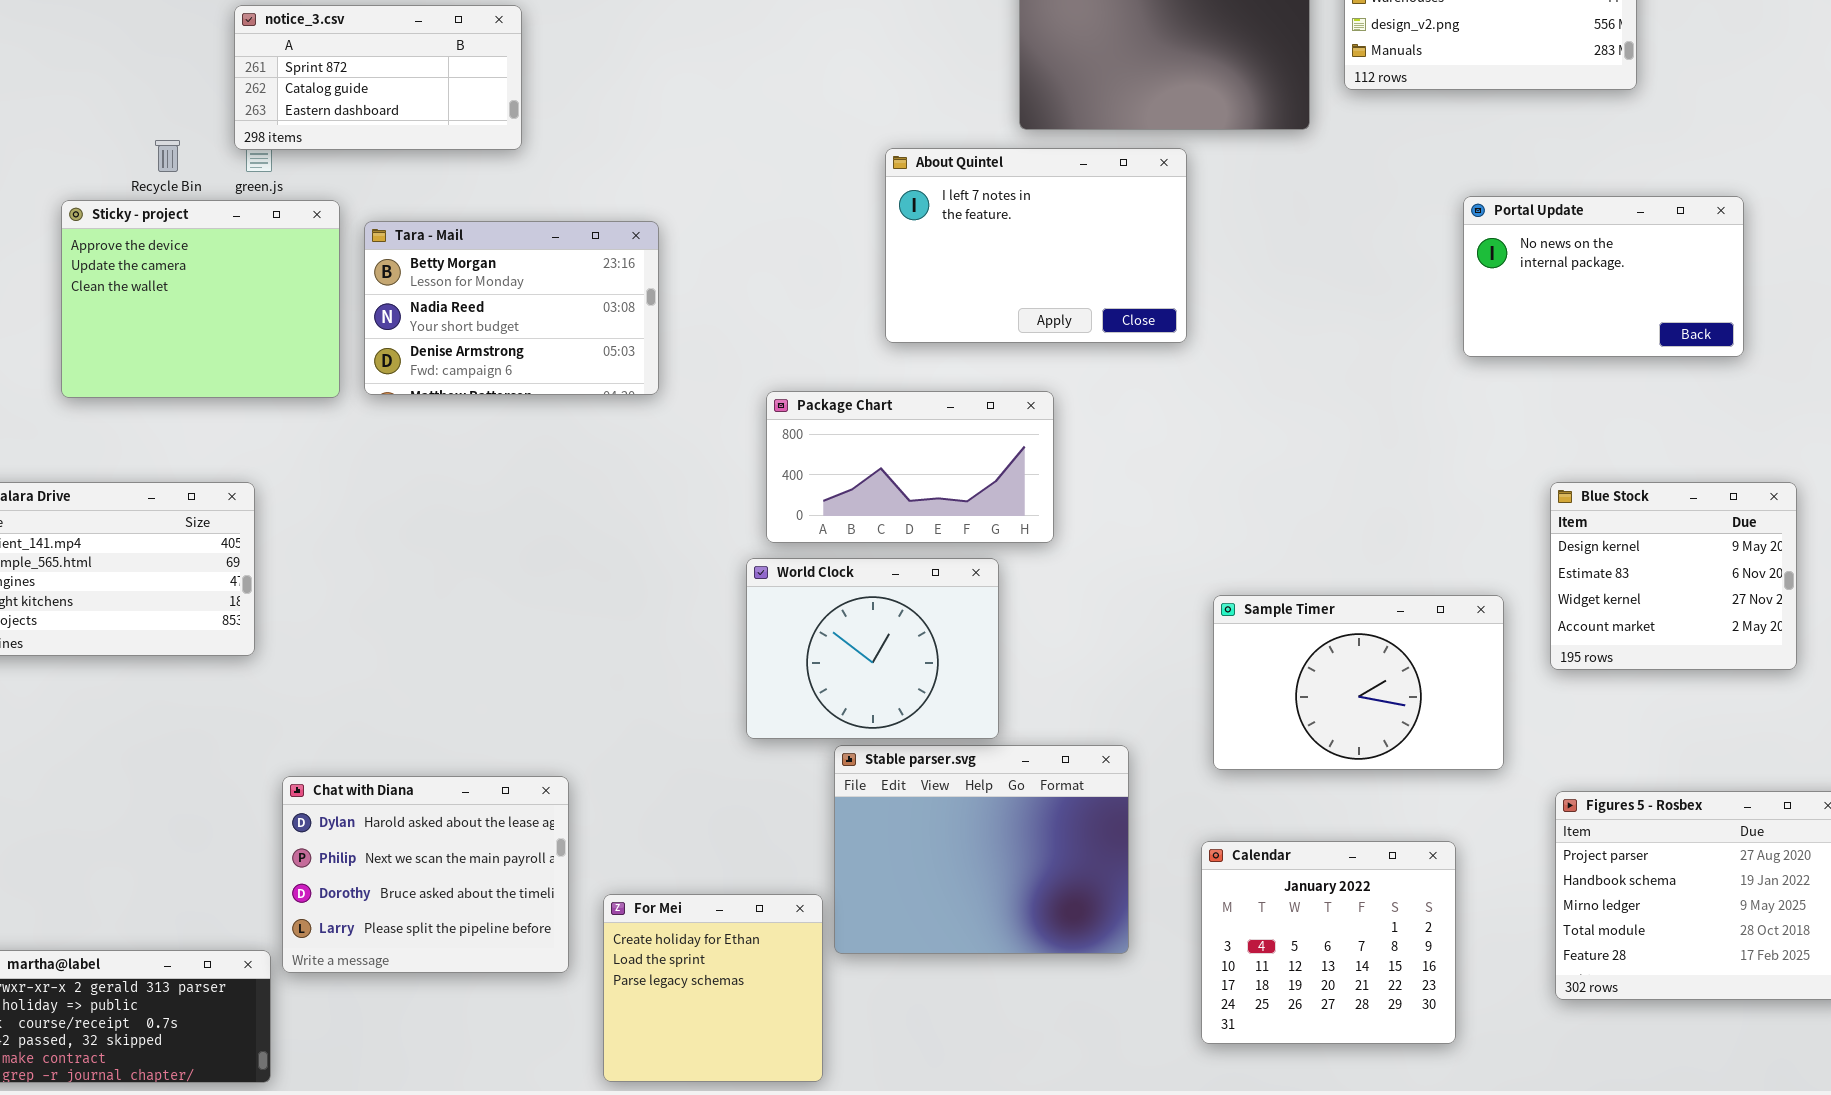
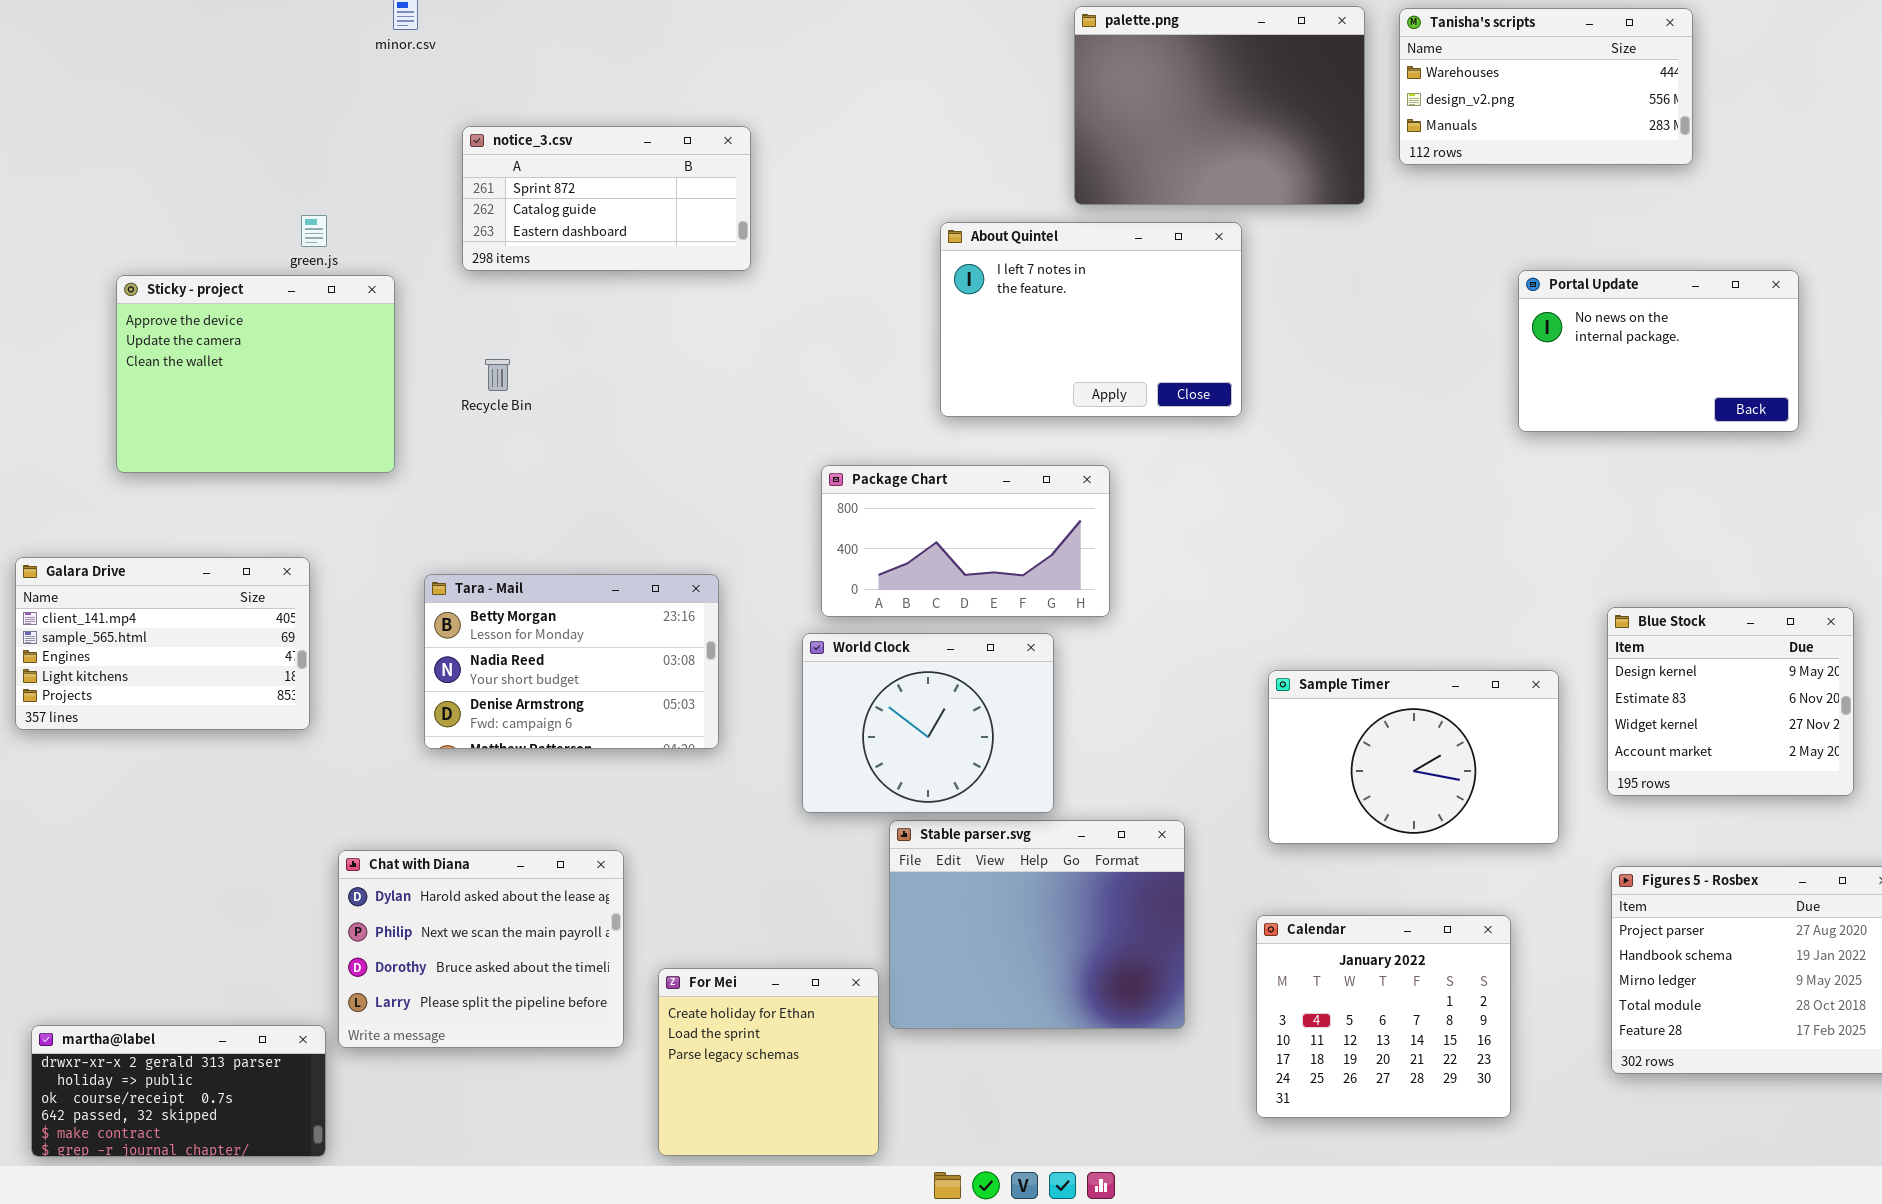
notice_3.csv: [234,5,522,150] -> [462,126,751,271], moved
Recycle Bin: [155,140,180,172] -> [485,359,510,391], moved
Tara - Mail: [364,221,659,395] -> [424,574,719,749], moved
Blue Stock: [1550,482,1797,670] -> [1607,607,1854,796], moved

